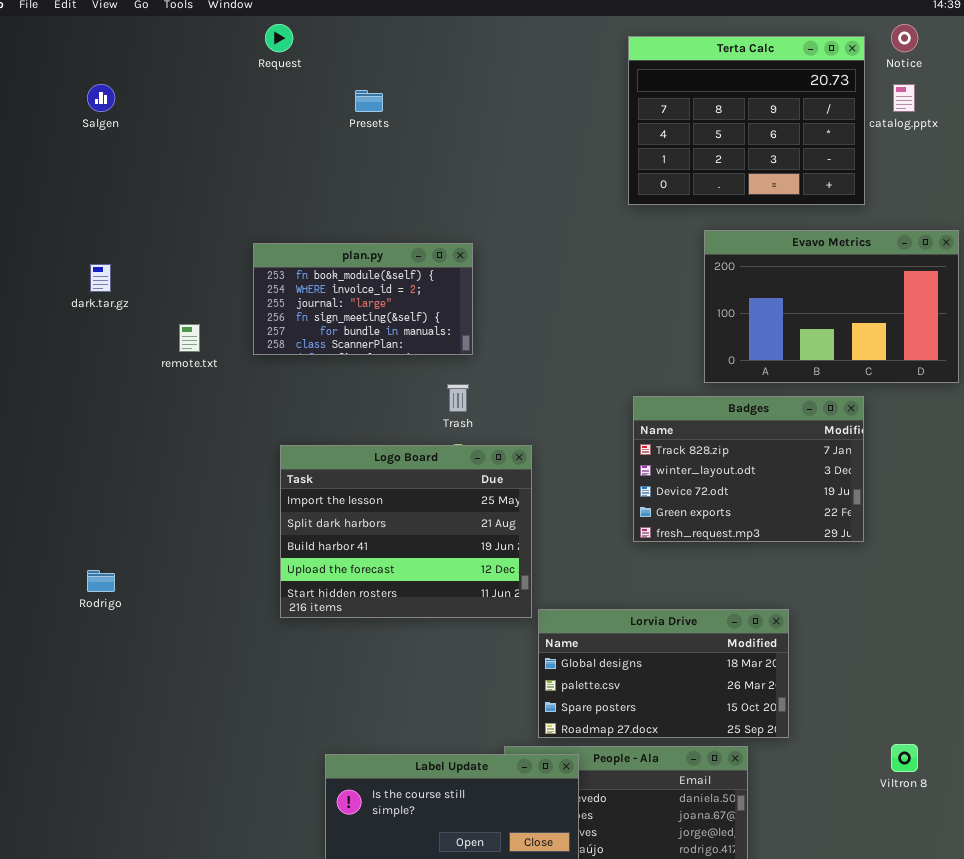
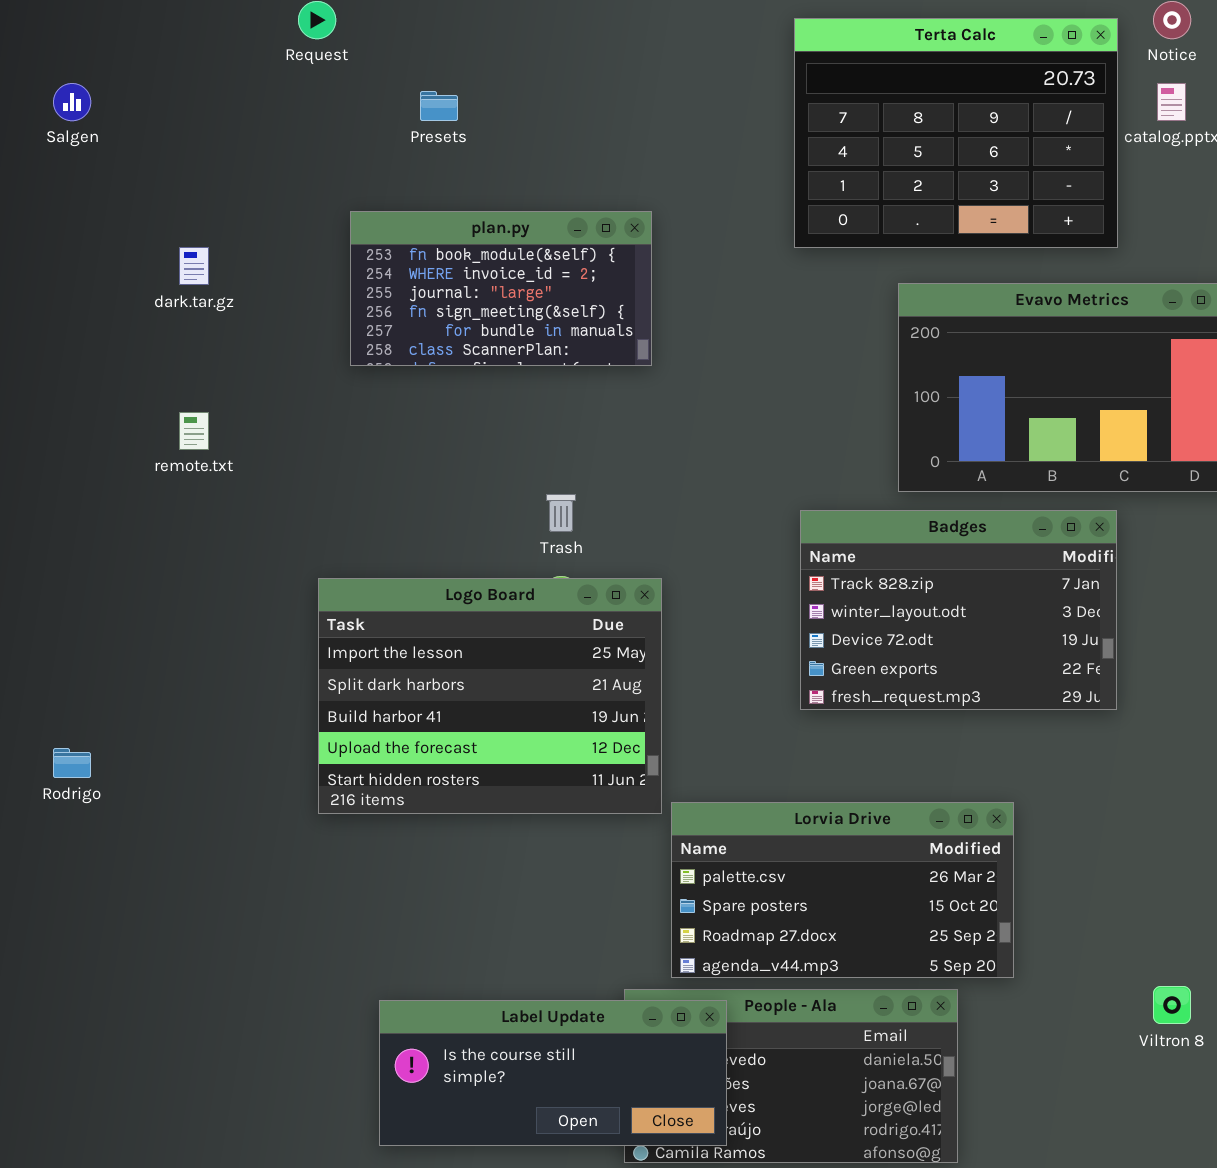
plan.py: [253,243,473,355] -> [350,211,652,366], moved
dark.tar.gz: [90,264,111,292] -> [179,247,209,285], moved
Lorvia Drive: [538,609,789,738] -> [671,802,1014,978], scrolled down 1 row

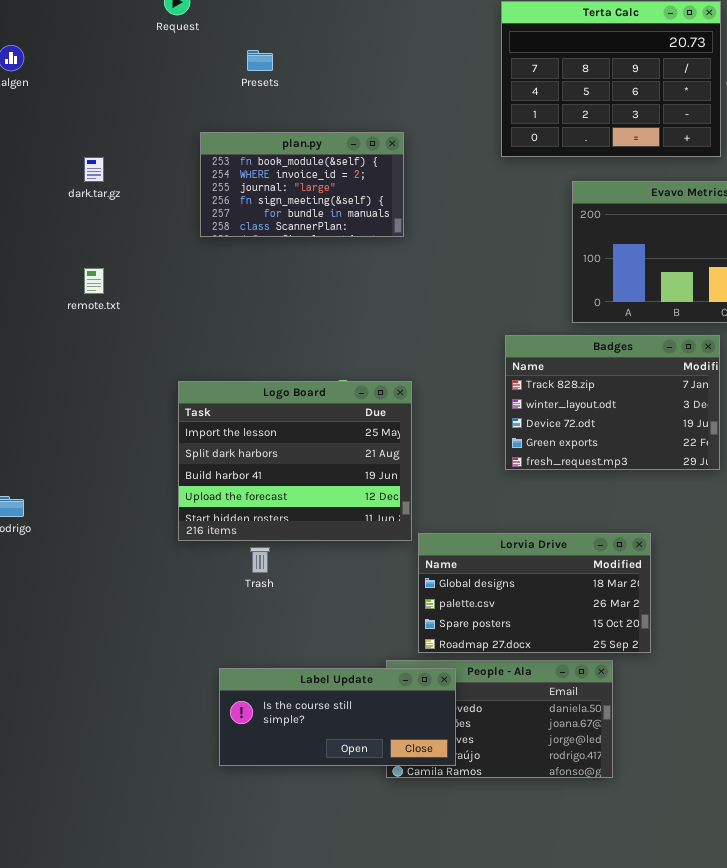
Trash: [546,494,576,532] -> [250,547,270,573], moved
Lorvia Drive: [671,802,1014,978] -> [418,533,651,653], scrolled up 1 row

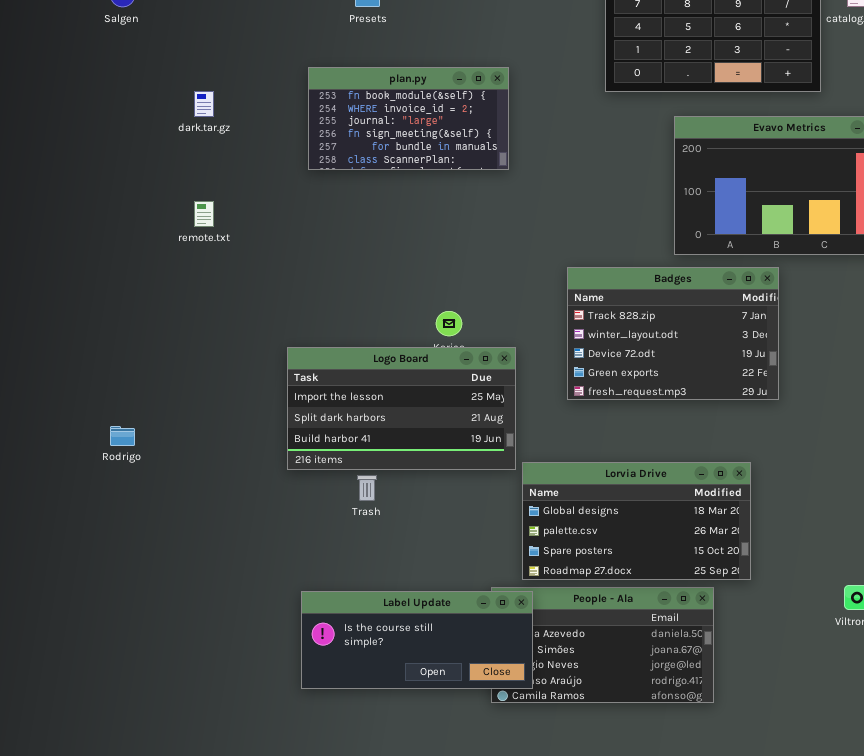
Badges: [505,335,720,470] -> [567,267,779,400], moved
Logo Board: [178,381,412,541] -> [287,347,516,470], resized
Label Update: [219,668,456,766] -> [301,591,533,689], moved

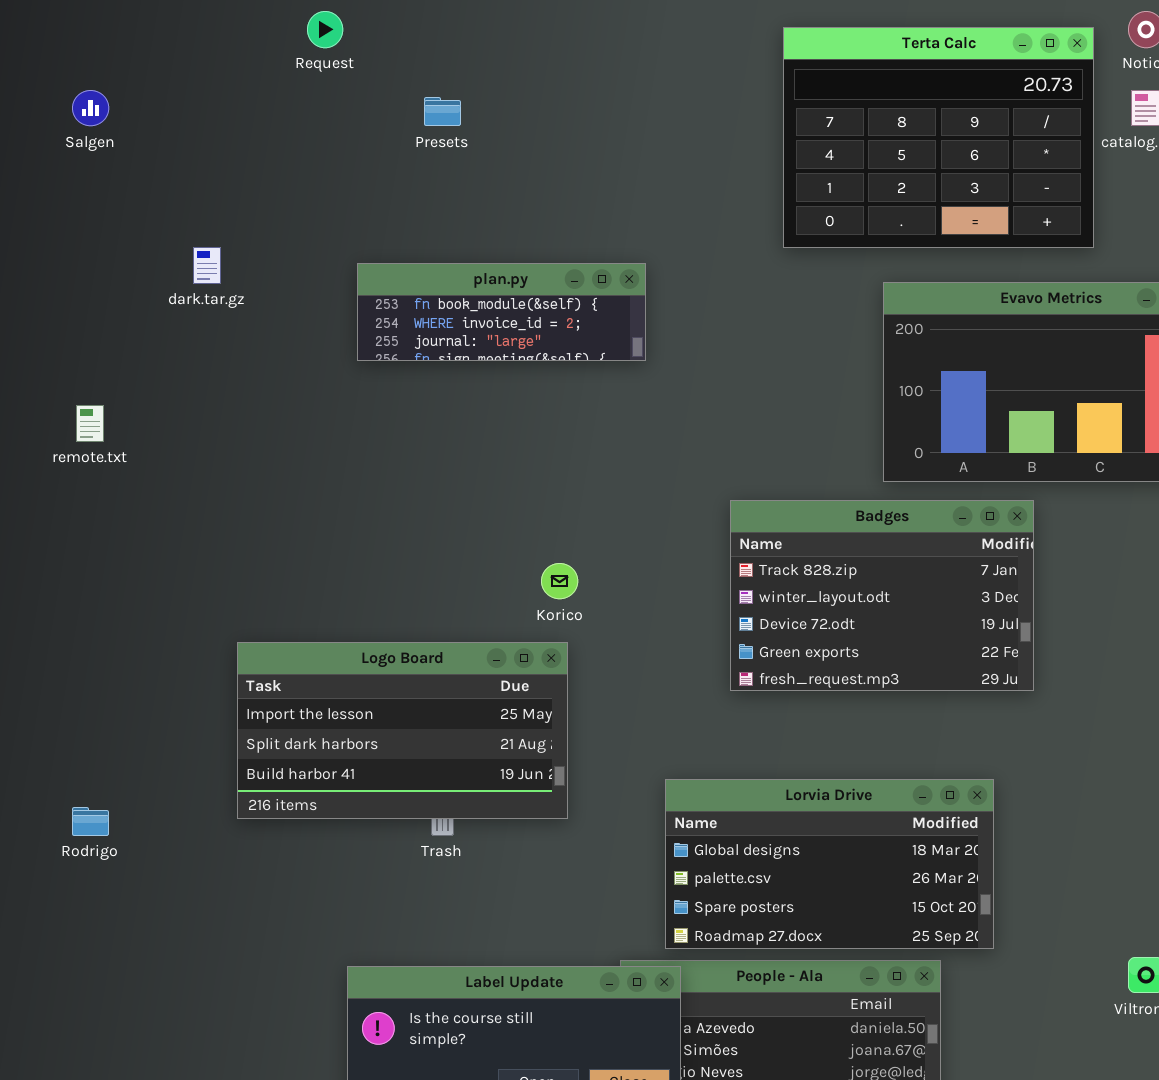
plan.py: [308,67,509,170] -> [357,263,646,361], resized
remote.txt: [194,201,214,227] -> [76,405,104,442], moved
Logo Board: [287,347,516,470] -> [237,642,568,819], moved
Rodrigo: [110,426,135,446] -> [72,807,109,836], moved

